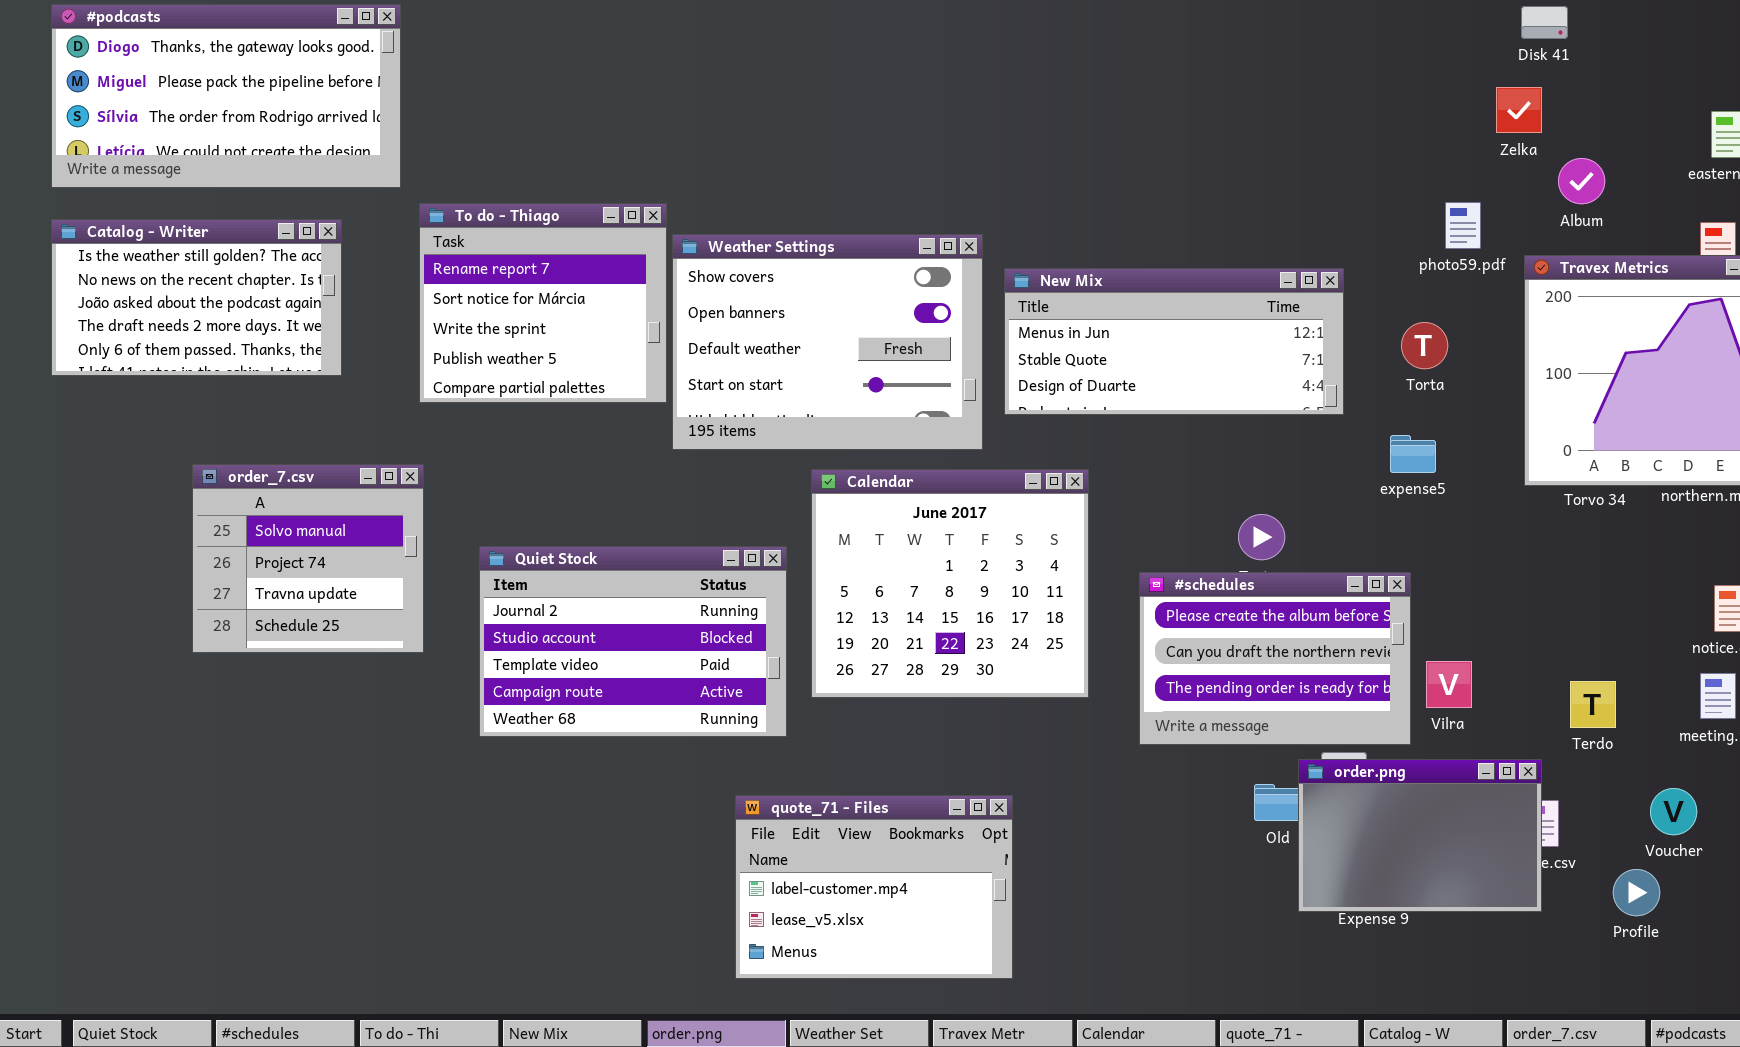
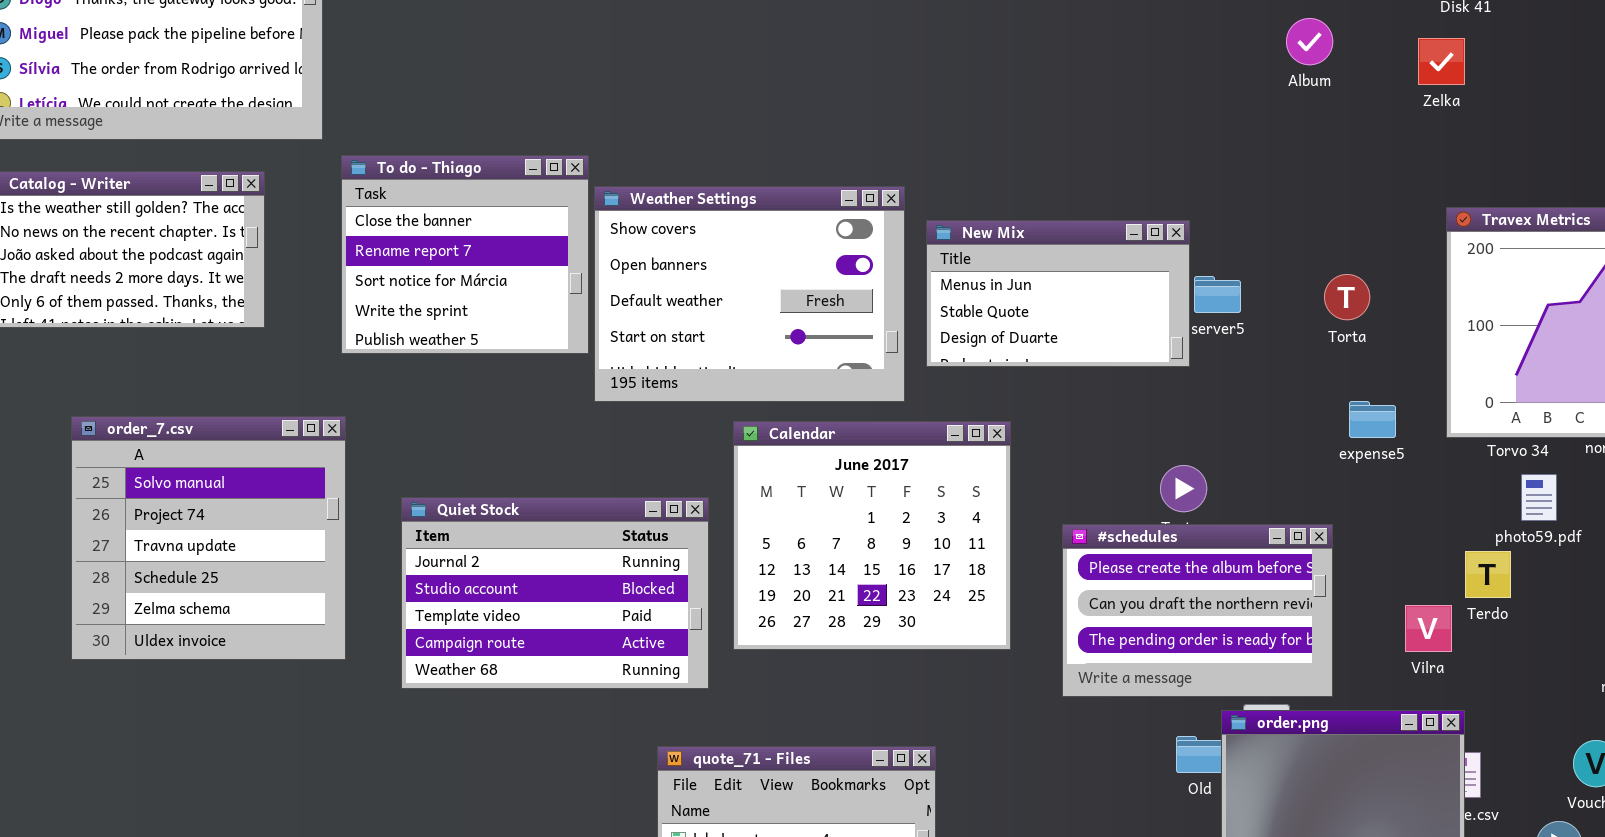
Album: [1558,158,1605,204] -> [1286,18,1333,65], moved
photo59.pdf: [1445,202,1481,249] -> [1521,474,1557,521], moved
To do - Thiago: [419,203,667,403] -> [341,155,589,354], scrolled up 1 row
New Mix: [1004,268,1344,415] -> [926,220,1190,367], resized
expense5: [1390,435,1436,473] -> [1349,401,1396,438], moved
order_7.csv: [192,464,424,653] -> [71,416,346,660], resized
Vilra: [1426,661,1472,708] -> [1405,605,1452,652], moved
Terdo: [1570,681,1616,728] -> [1465,551,1511,598], moved

